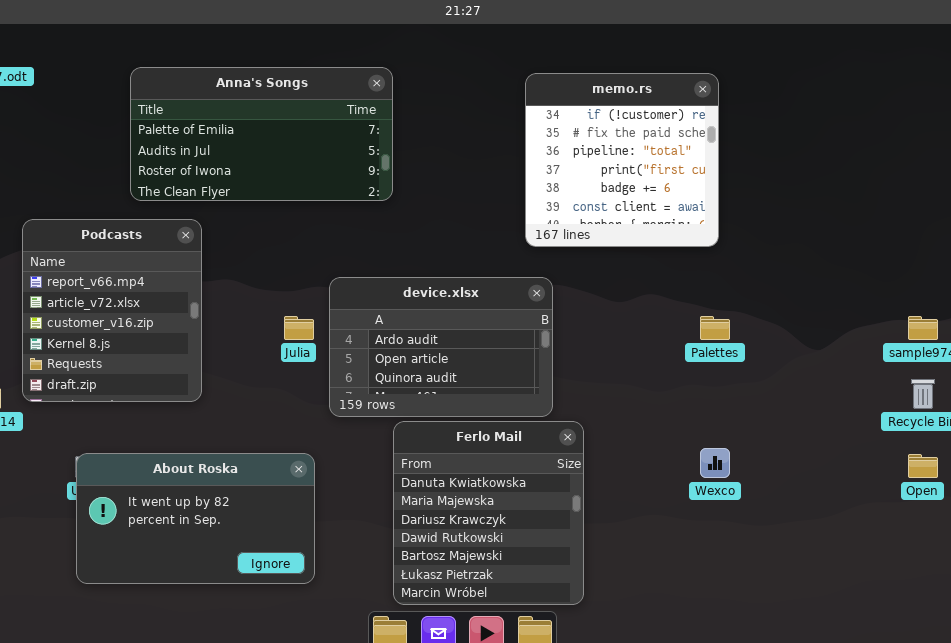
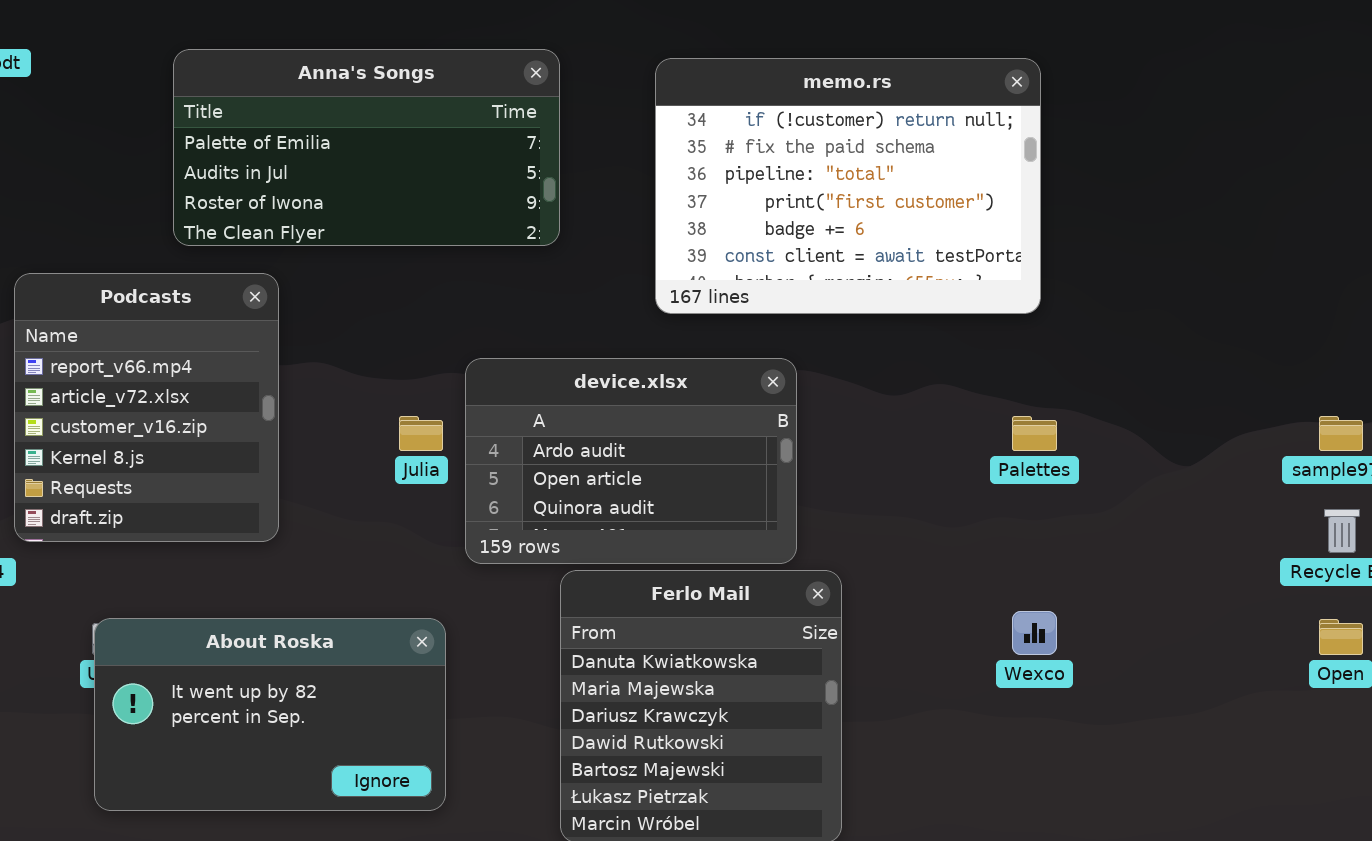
memo.rs: [525,73,719,247] -> [655,58,1041,314], resized

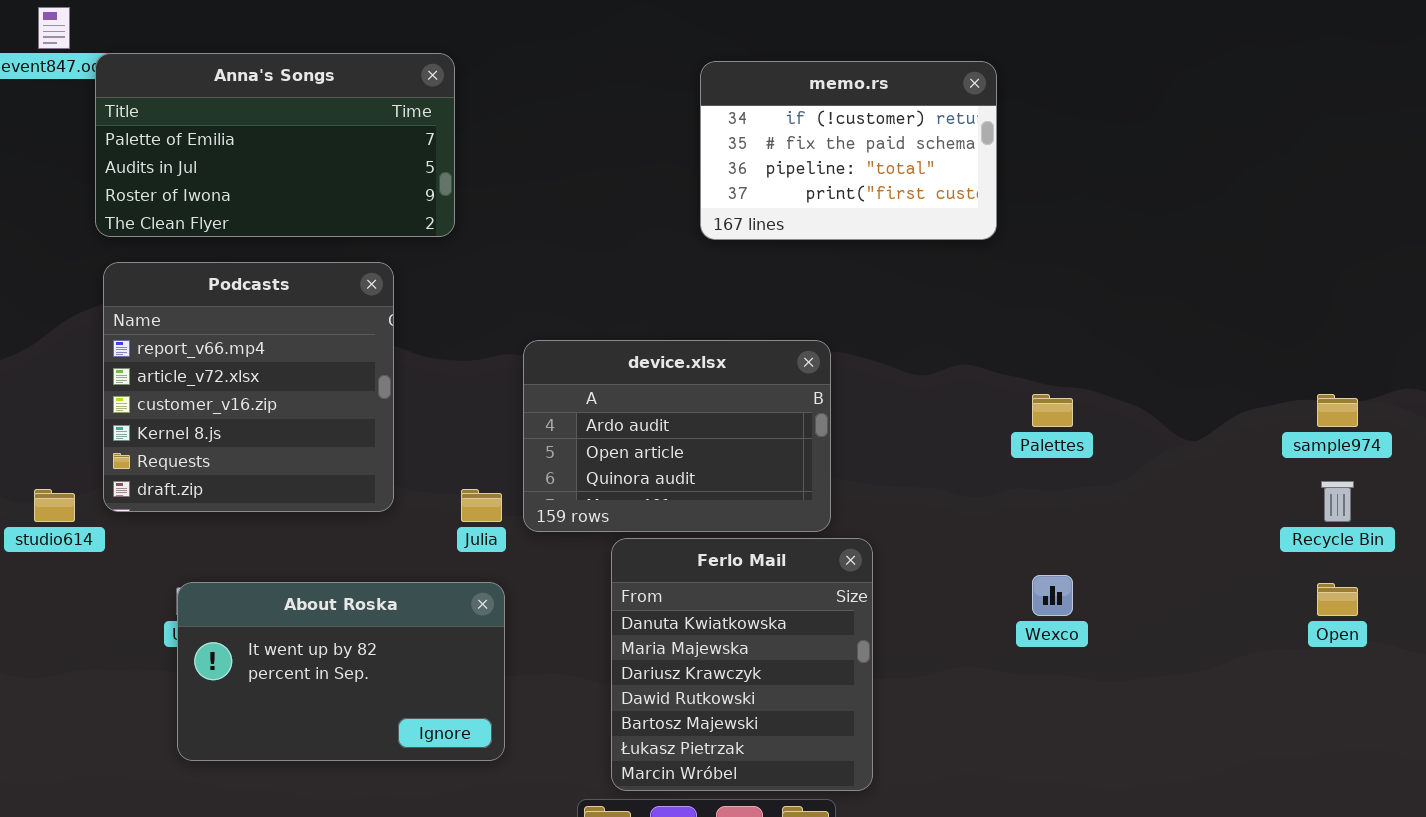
Anna's Songs: [173,49,560,246] -> [95,53,455,237], moved
memo.rs: [655,58,1041,314] -> [700,61,997,240], resized
Podcasts: [14,273,279,542] -> [103,262,394,512], resized
Julia: [399,416,443,451] -> [461,489,502,522], moved

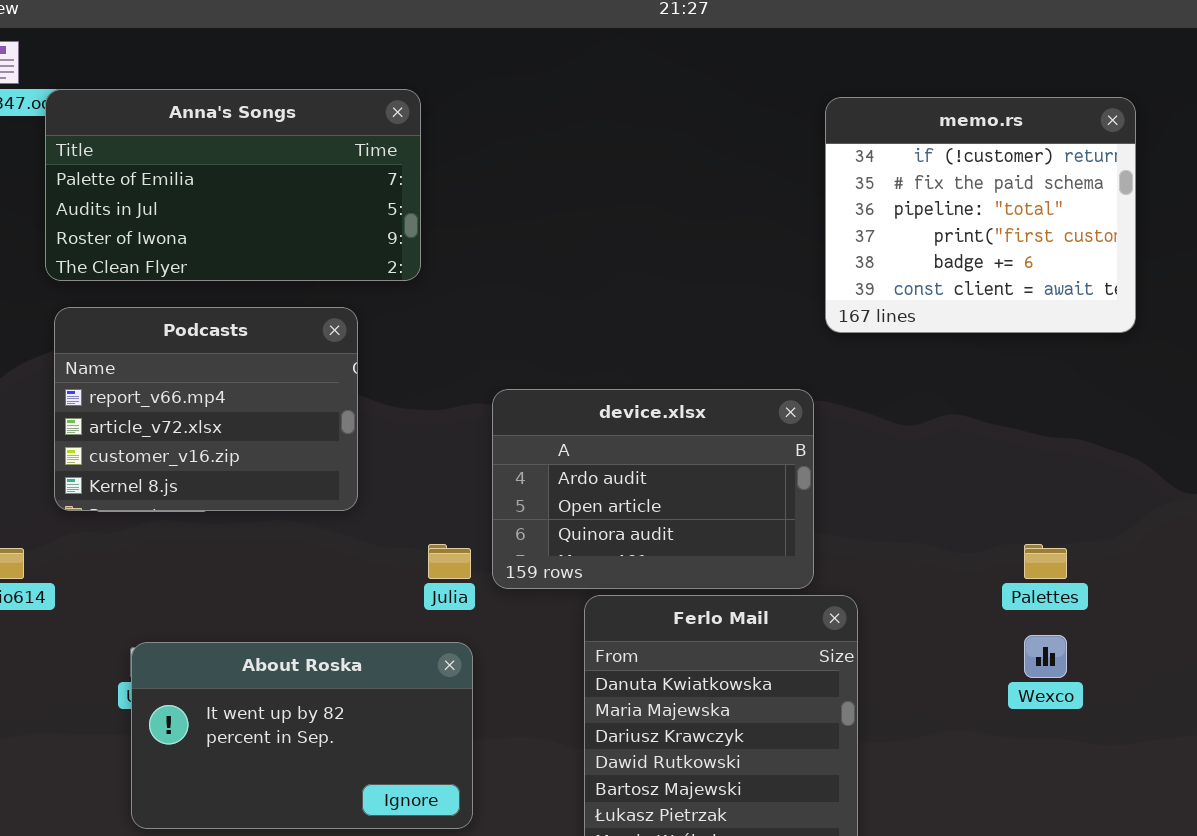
memo.rs: [700,61,997,240] -> [825,97,1136,333], moved, resized
Podcasts: [103,262,394,512] -> [54,307,358,511], resized
Palettes: [1032,394,1073,427] -> [1024,544,1067,579], moved

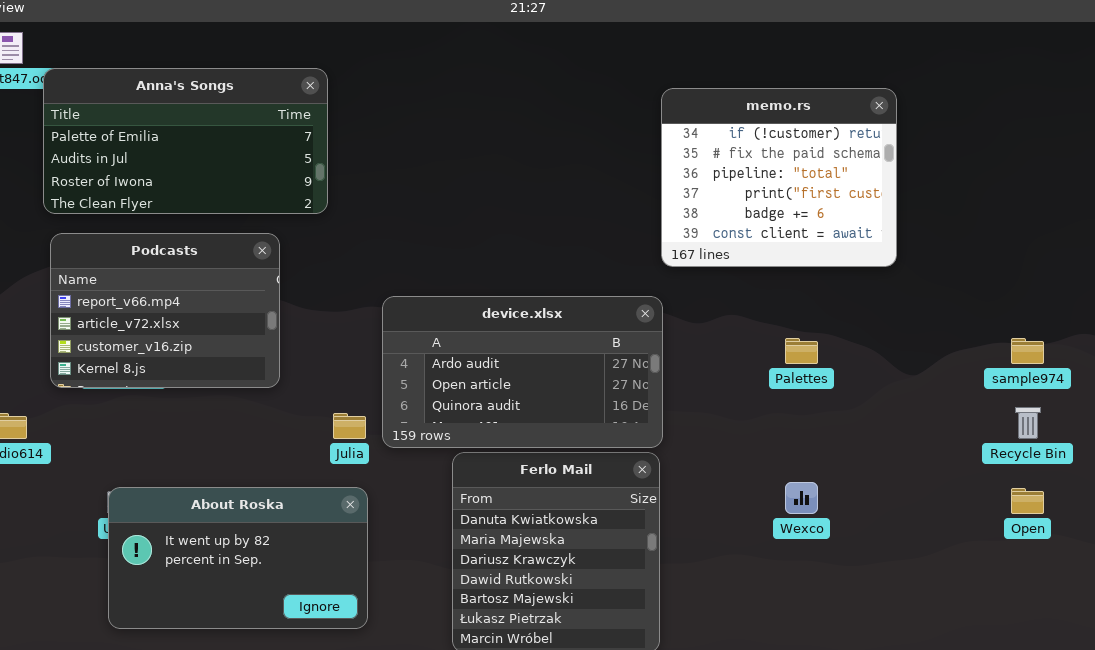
memo.rs: [825,97,1136,333] -> [661,88,897,267], moved
device.xlsx: [492,389,814,589] -> [382,296,663,448], resized
Palettes: [1024,544,1067,579] -> [785,338,818,364], moved

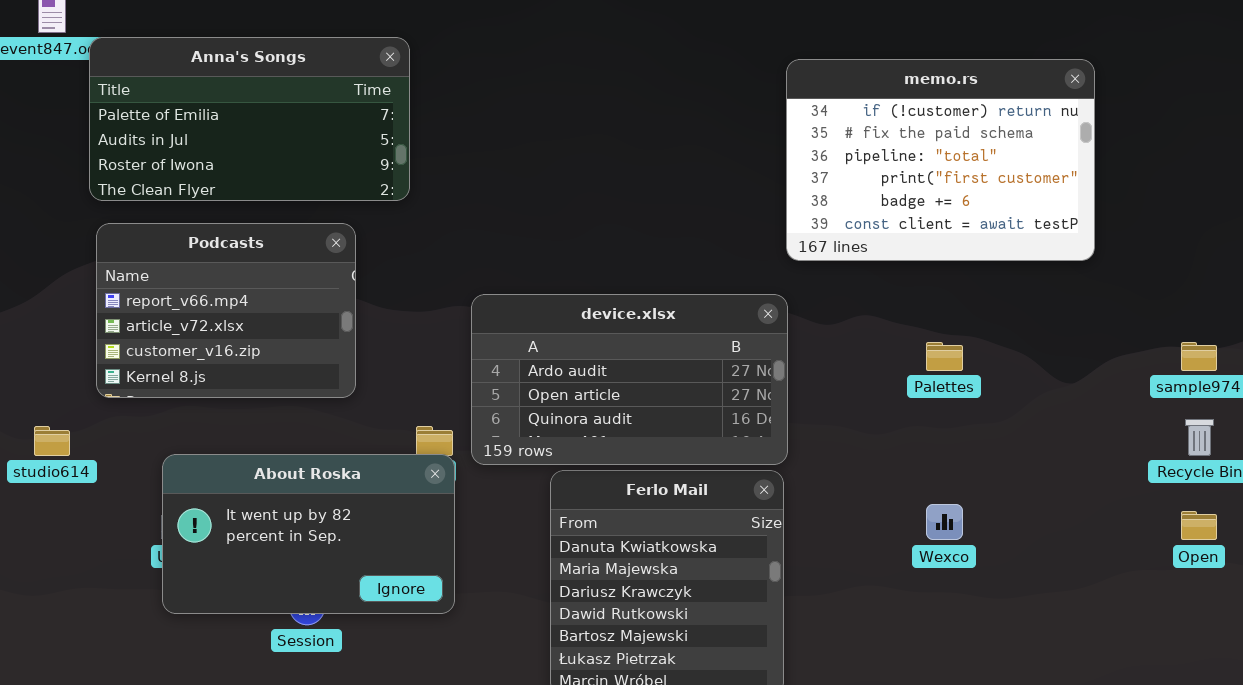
memo.rs: [661,88,897,267] -> [786,59,1095,261], resized
About Roska: [108,487,368,629] -> [162,454,455,614], moved

